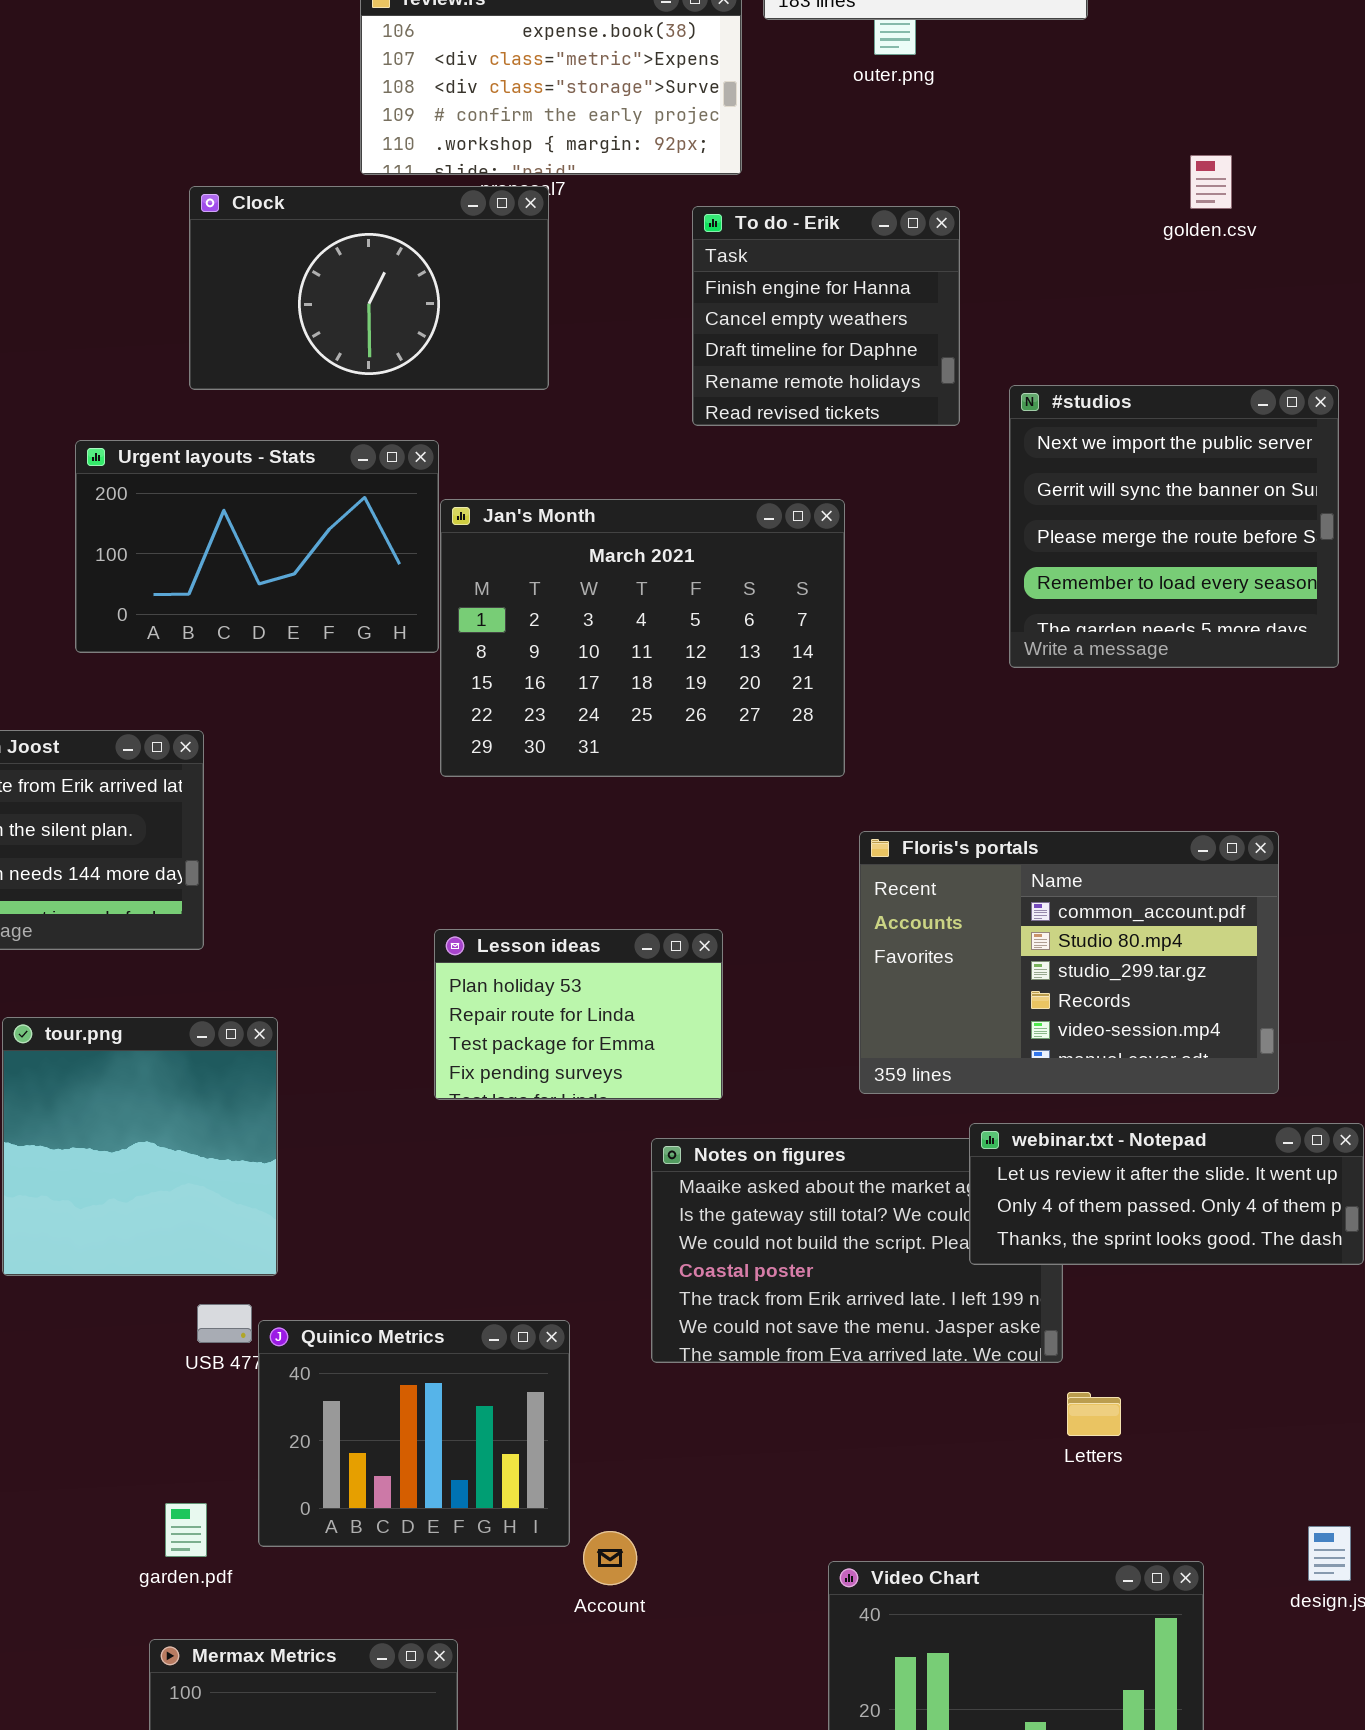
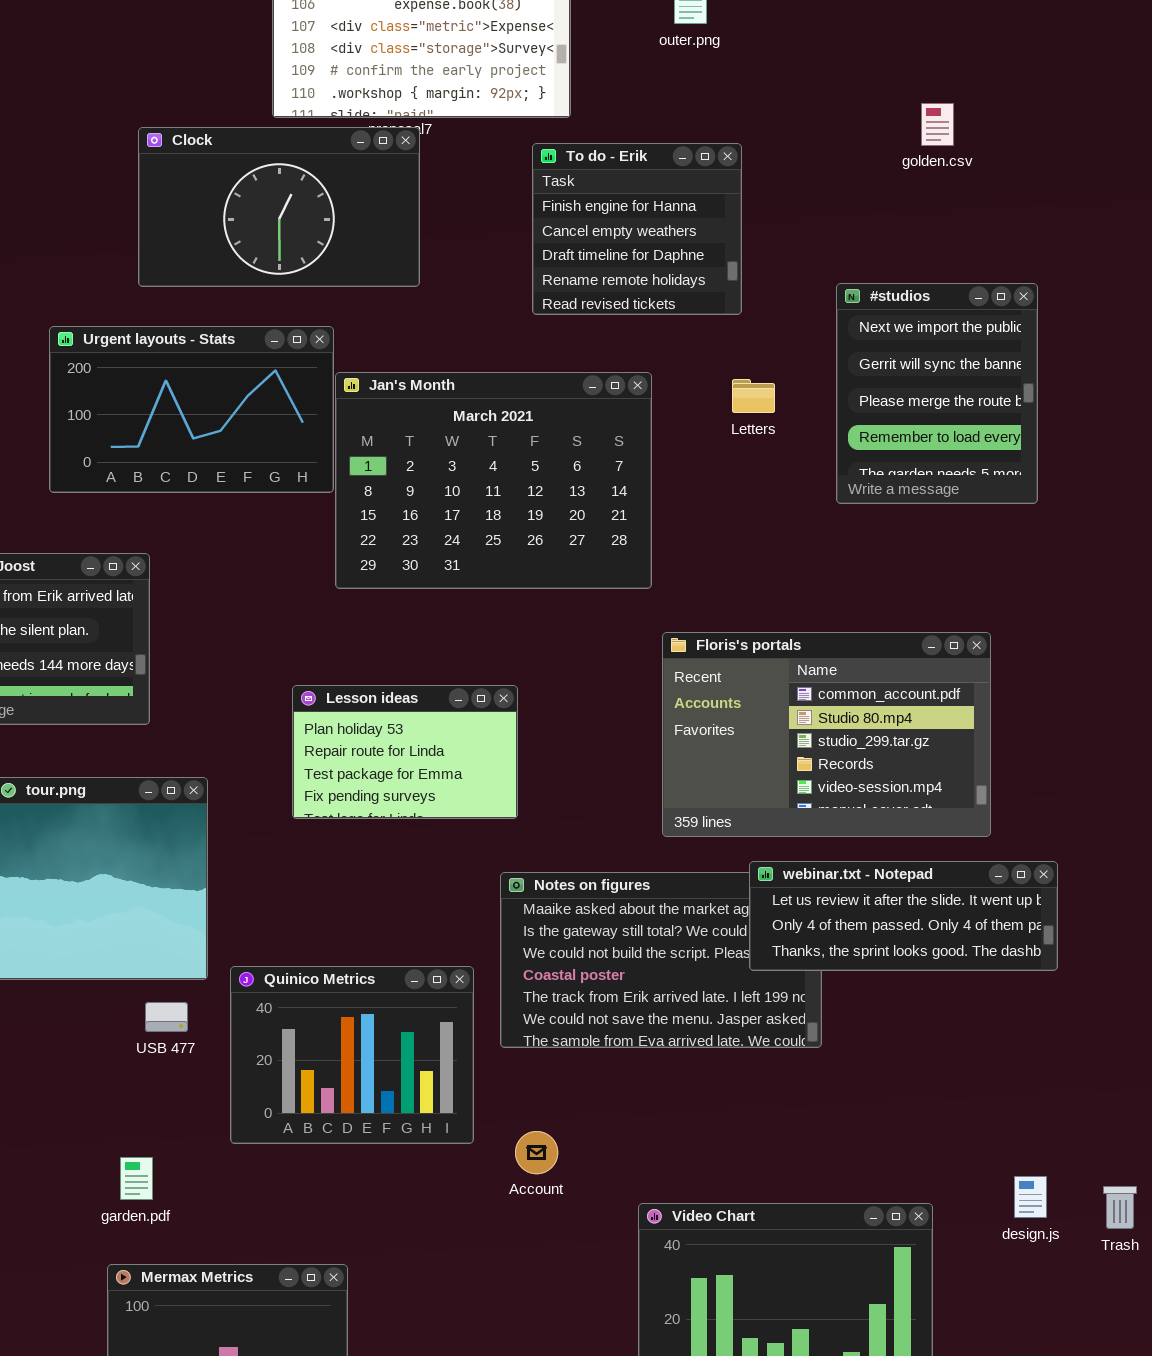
#studios: [1009,385,1339,668] -> [836,283,1038,504], resized
Lesson ideas: [434,929,723,1100] -> [292,685,518,819], moved
Quinico Metrics: [258,1320,570,1547] -> [230,966,474,1144], moved
Letters: [1067,1392,1121,1436] -> [732,379,775,413], moved
Account: [583,1531,637,1585] -> [515,1131,558,1174], moved

